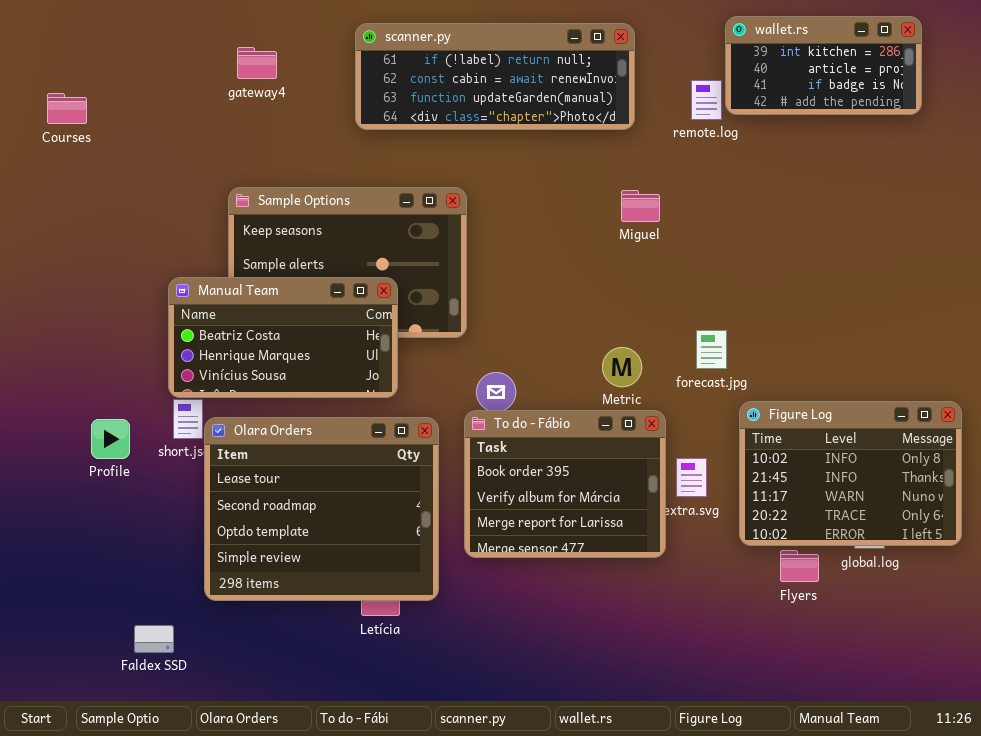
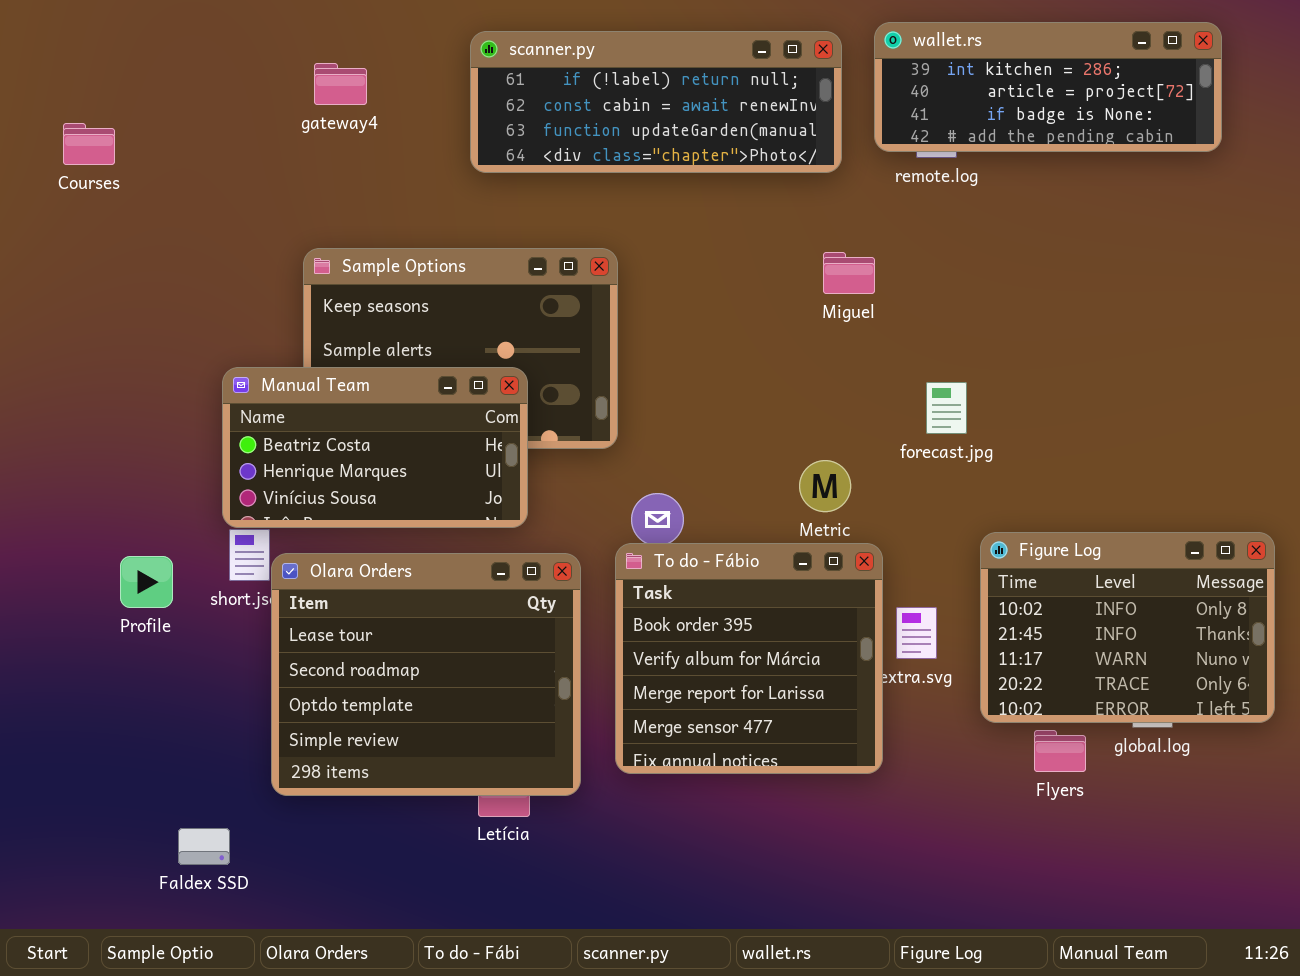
wallet.rs: [725,16,922,115] -> [874,22,1222,152], resized
forecast.jpg: [696,330,727,369] -> [926,382,967,434], moved
To do - Fábio: [464,410,666,558] -> [615,543,883,774], resized

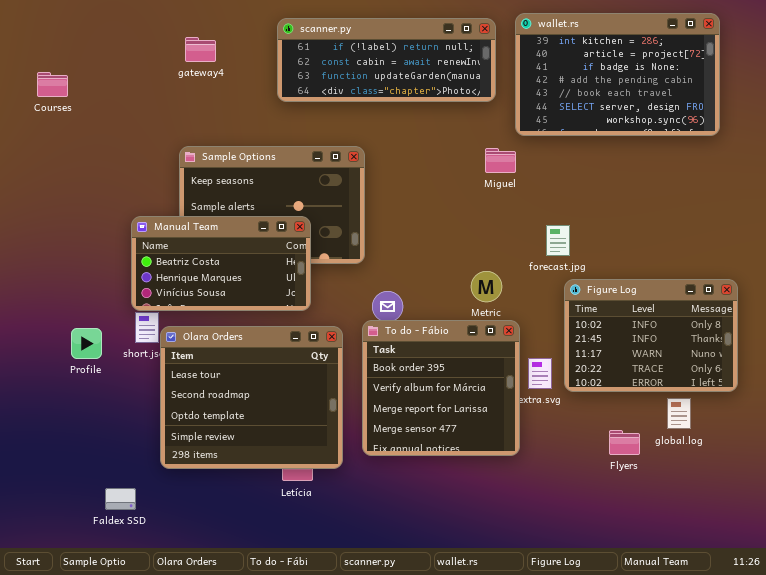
wallet.rs: [874,22,1222,152] -> [515,13,720,136], resized
Figure Log: [980,532,1275,723] -> [564,279,738,392], moved

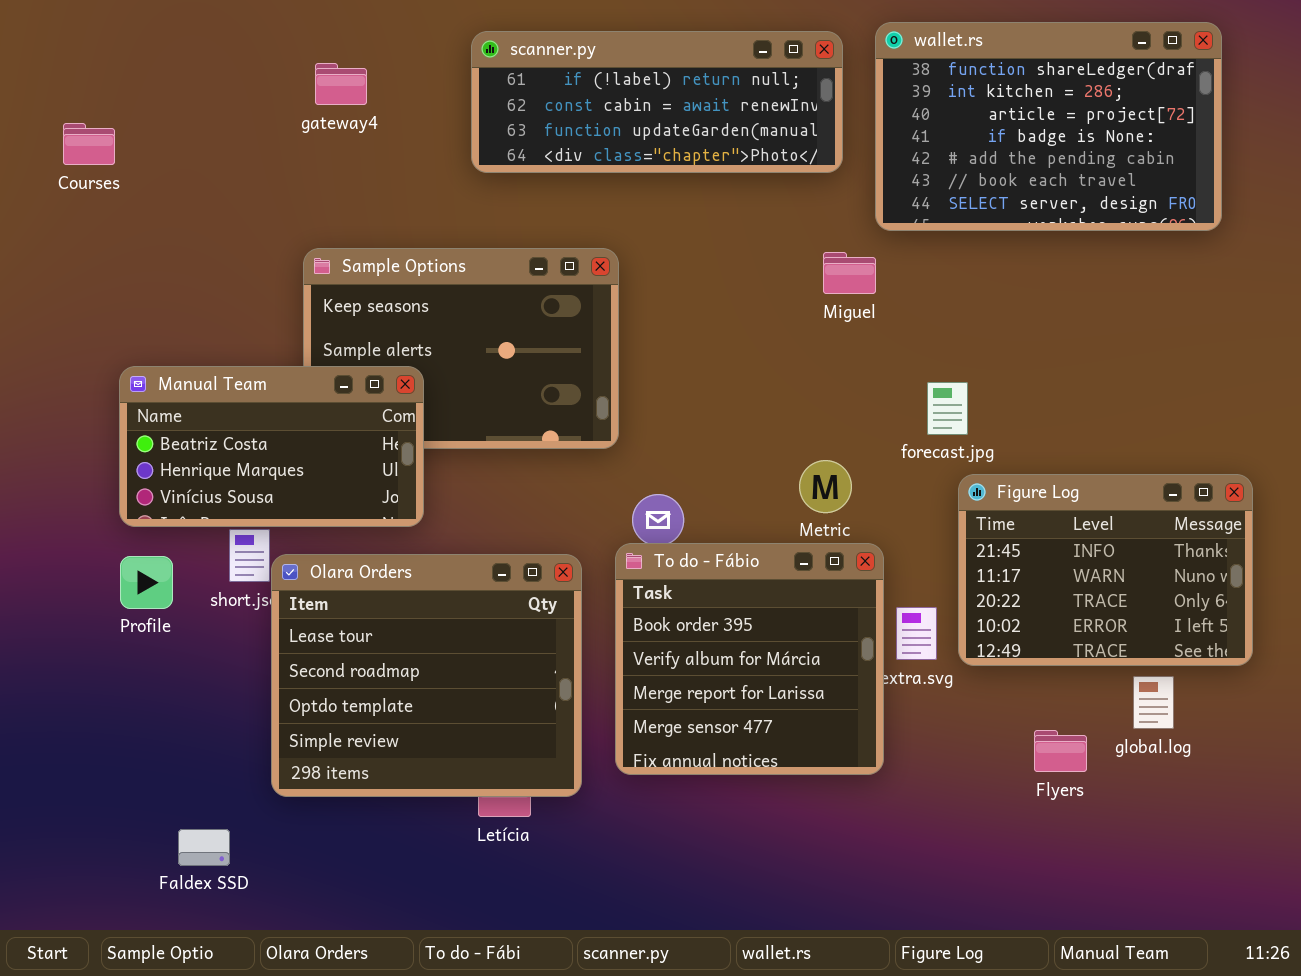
wallet.rs: [515,13,720,136] -> [875,22,1222,231], scrolled up 1 row
Manual Team: [131,216,311,311] -> [119,366,424,527], moved
Figure Log: [564,279,738,392] -> [958,474,1253,666], scrolled down 1 row

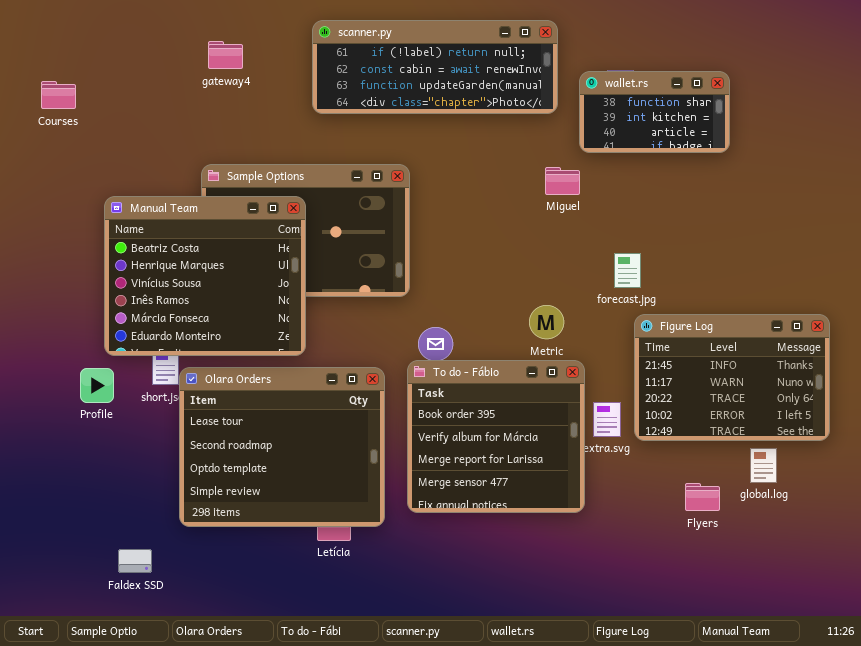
wallet.rs: [875,22,1222,231] -> [579,71,730,153], resized
Manual Team: [119,366,424,527] -> [104,196,306,356], moved, resized

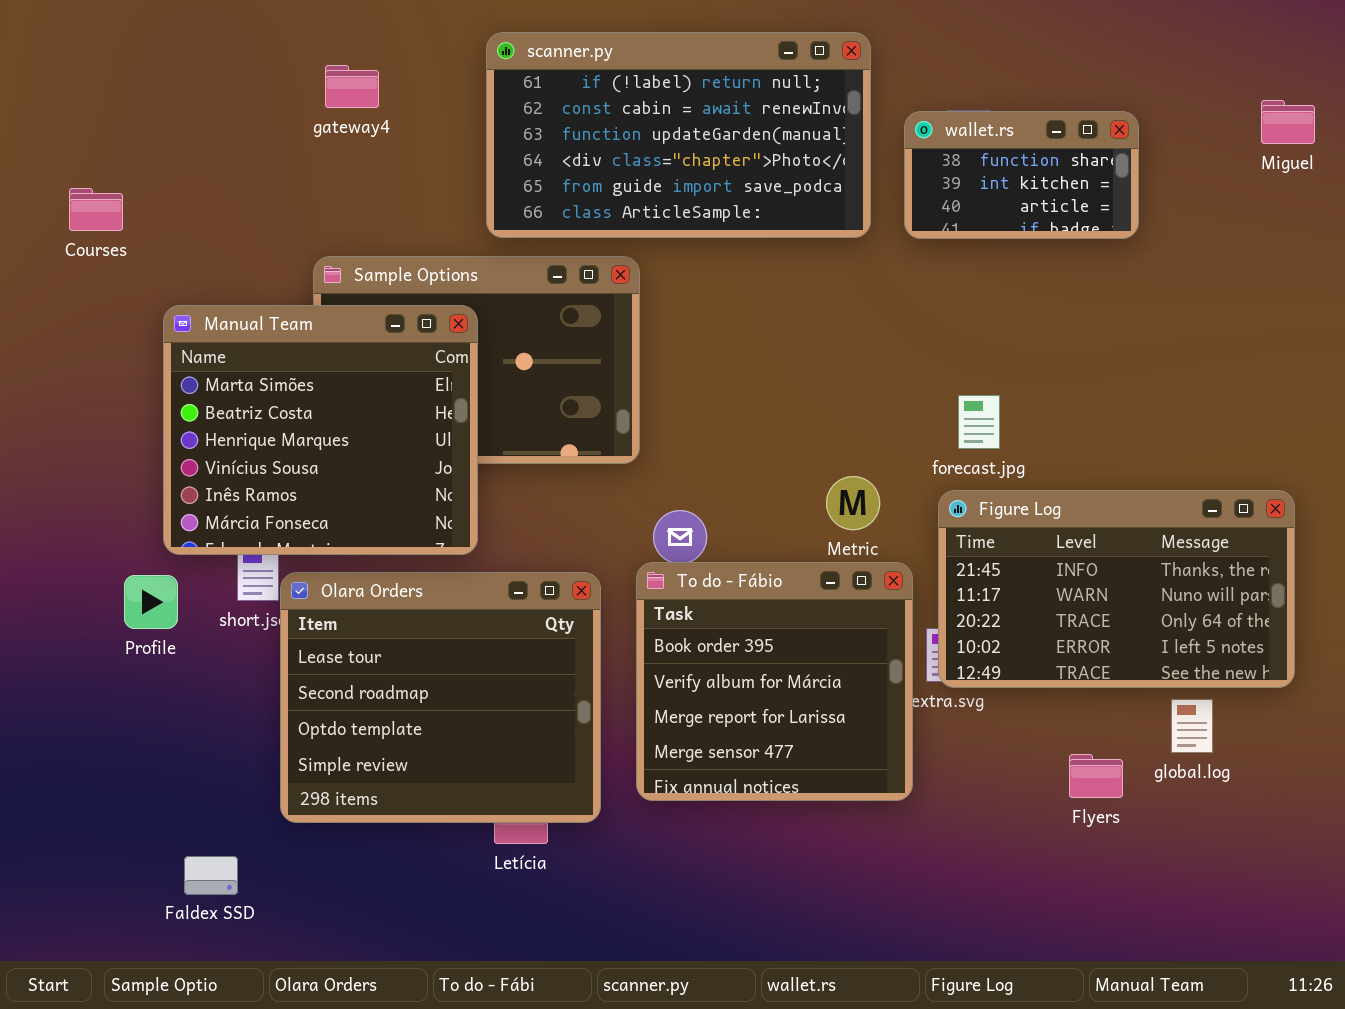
scanner.py: [312,20,558,114] -> [486,32,871,238], resized
Courses: [41,81,76,109] -> [69,188,123,231], moved
Miguel: [545,167,580,195] -> [1261,100,1315,144], moved
Manual Team: [104,196,306,356] -> [163,305,478,555], scrolled up 1 row
Figure Log: [634,314,830,441] -> [938,490,1295,688], resized

